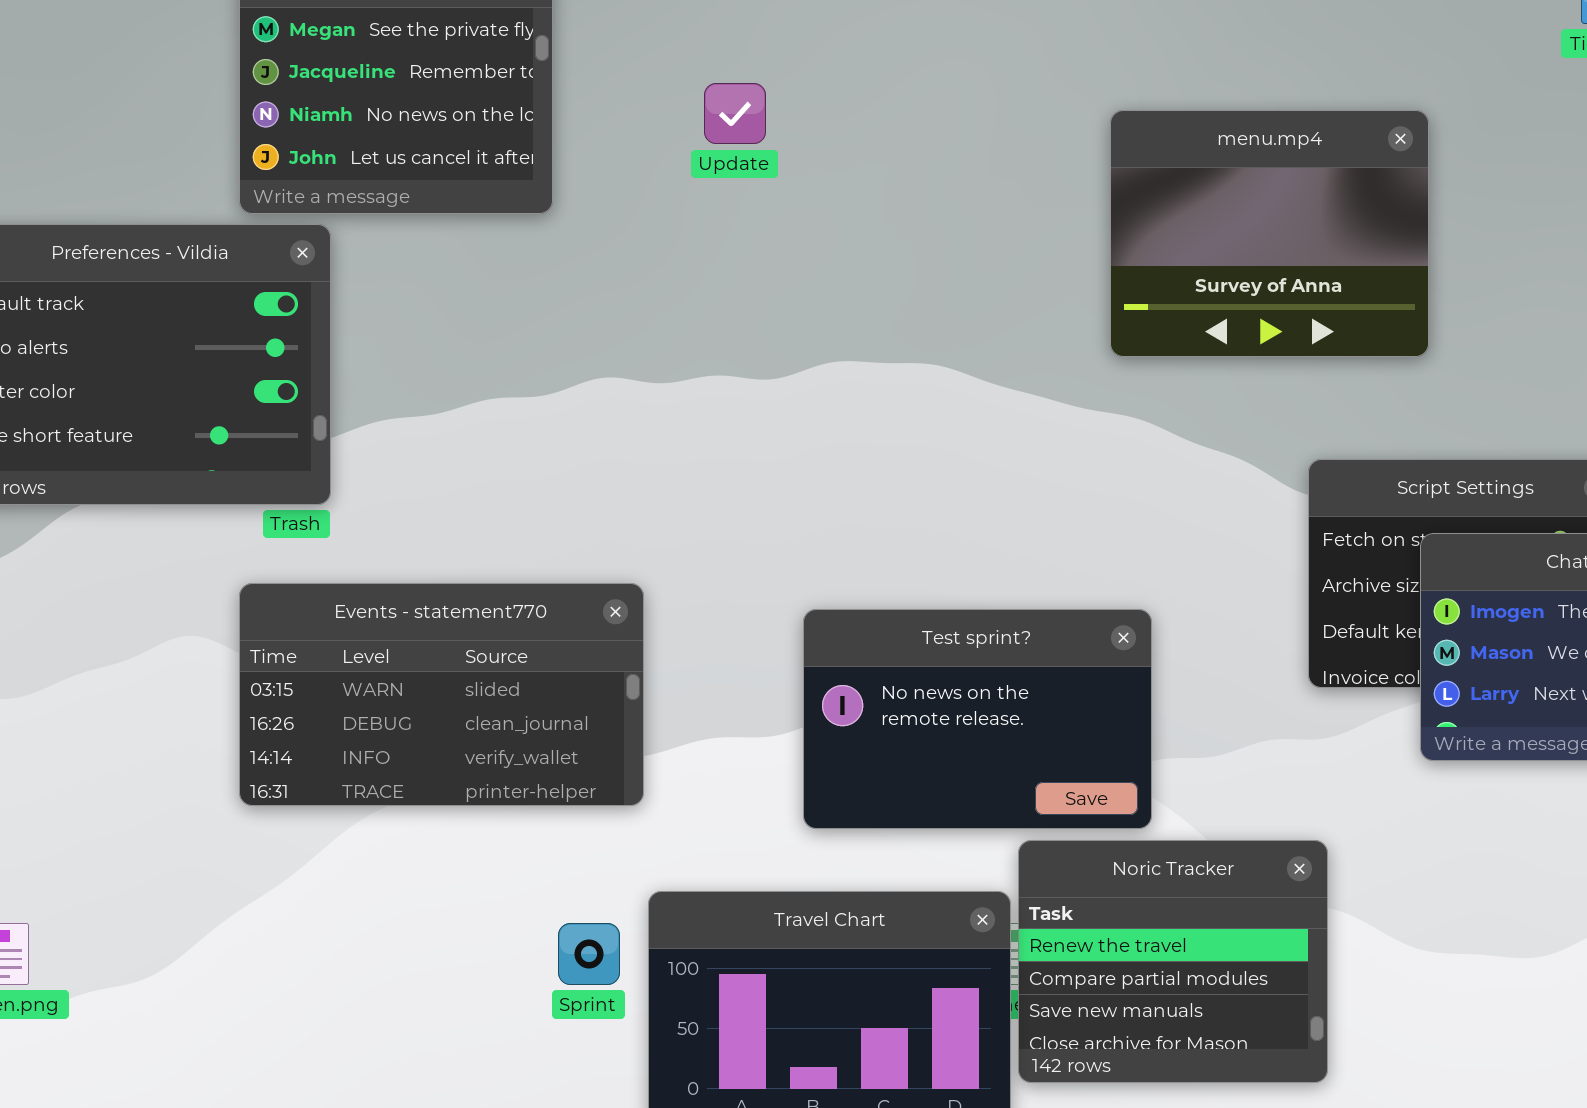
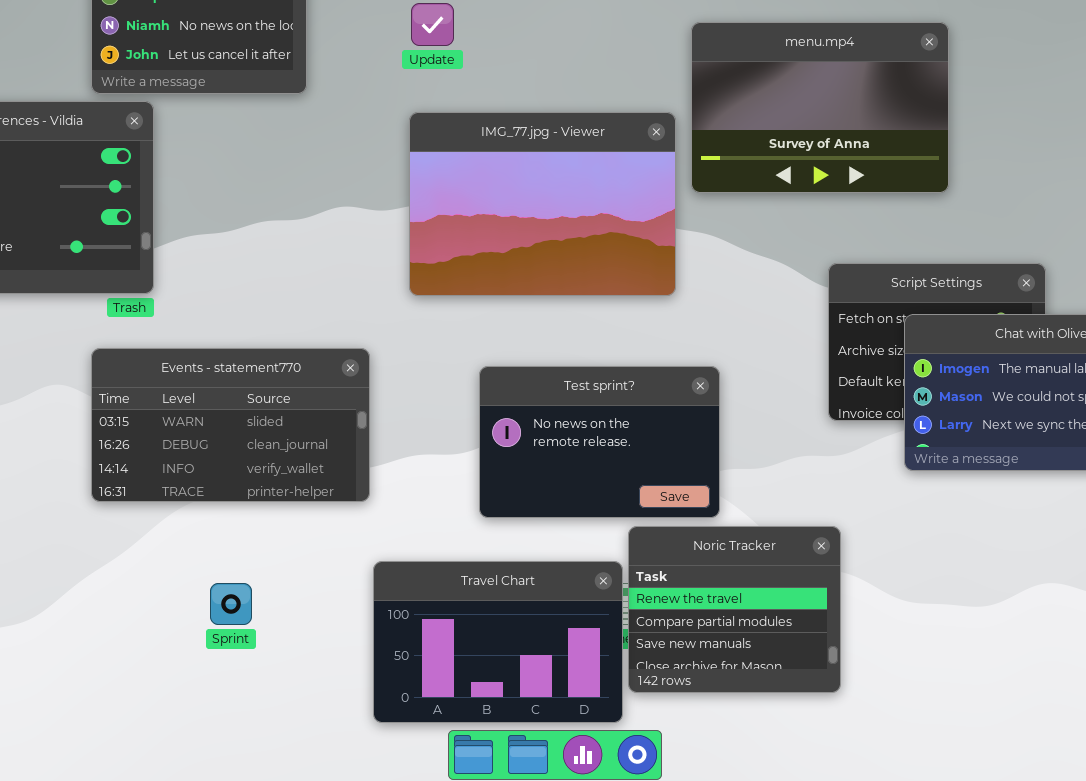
menu.mp4: [1110,110,1429,357] -> [691,22,949,193], resized
IMG_77.jpg - Viewer: none -> [409,112,676,296], opened
Sprint: [558,923,620,985] -> [210,583,252,625], moved

